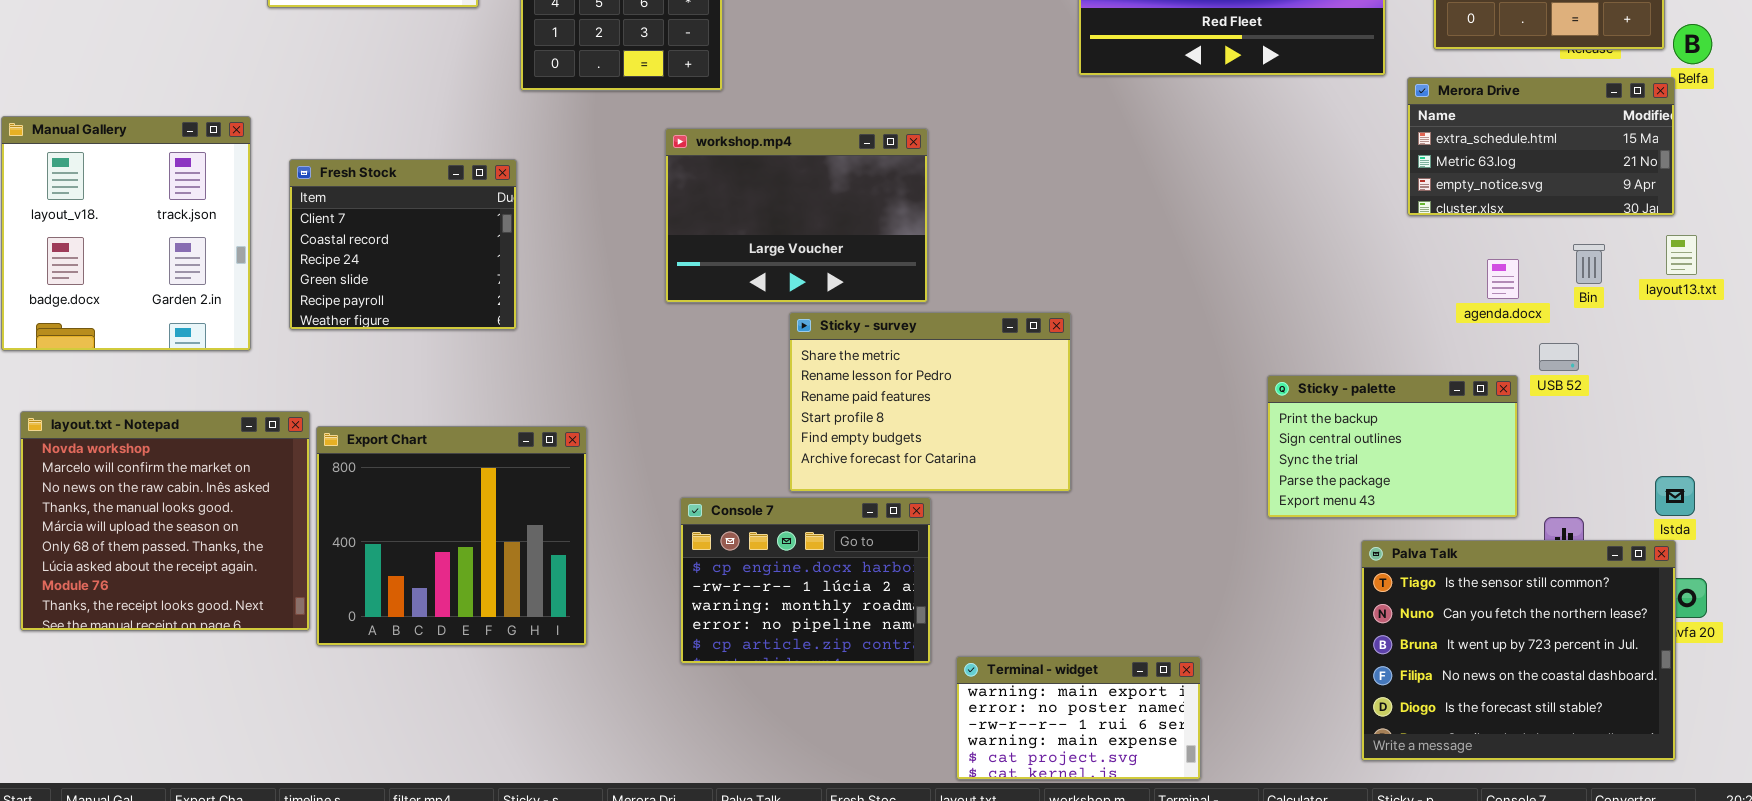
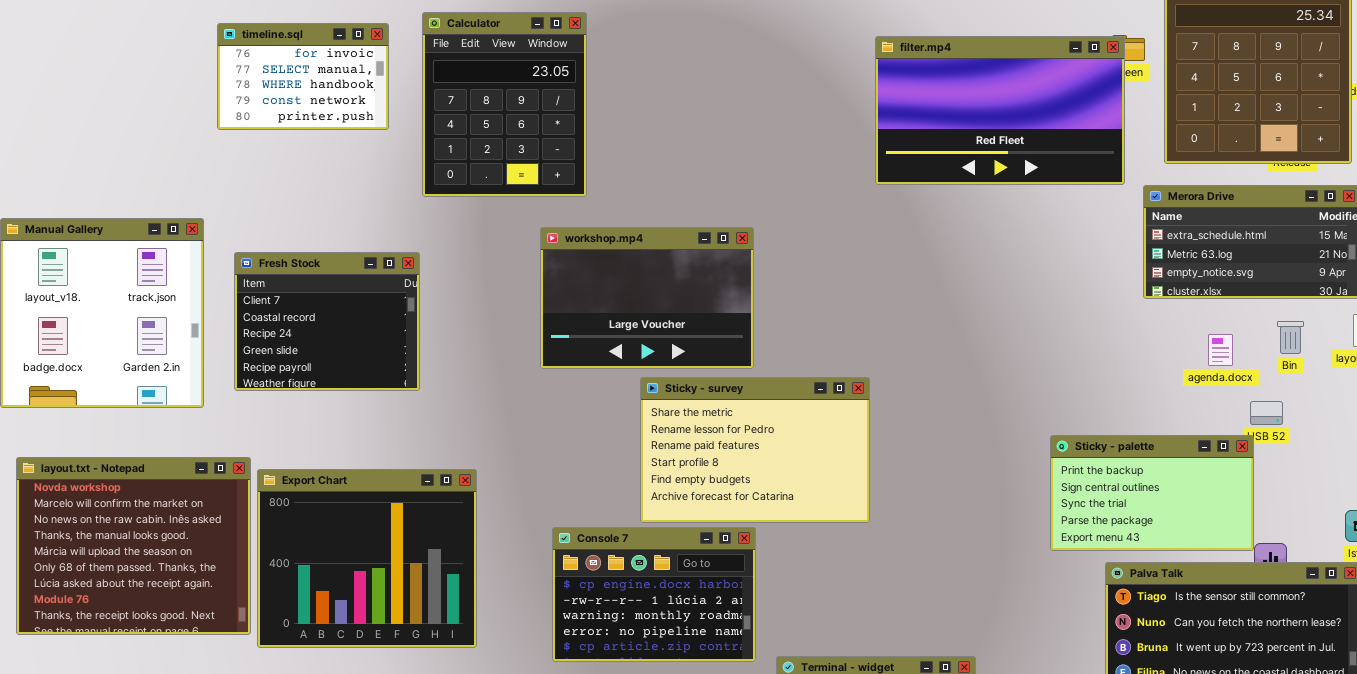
Sticky - palette: [1267,375,1518,518] -> [1050,435,1254,551], moved

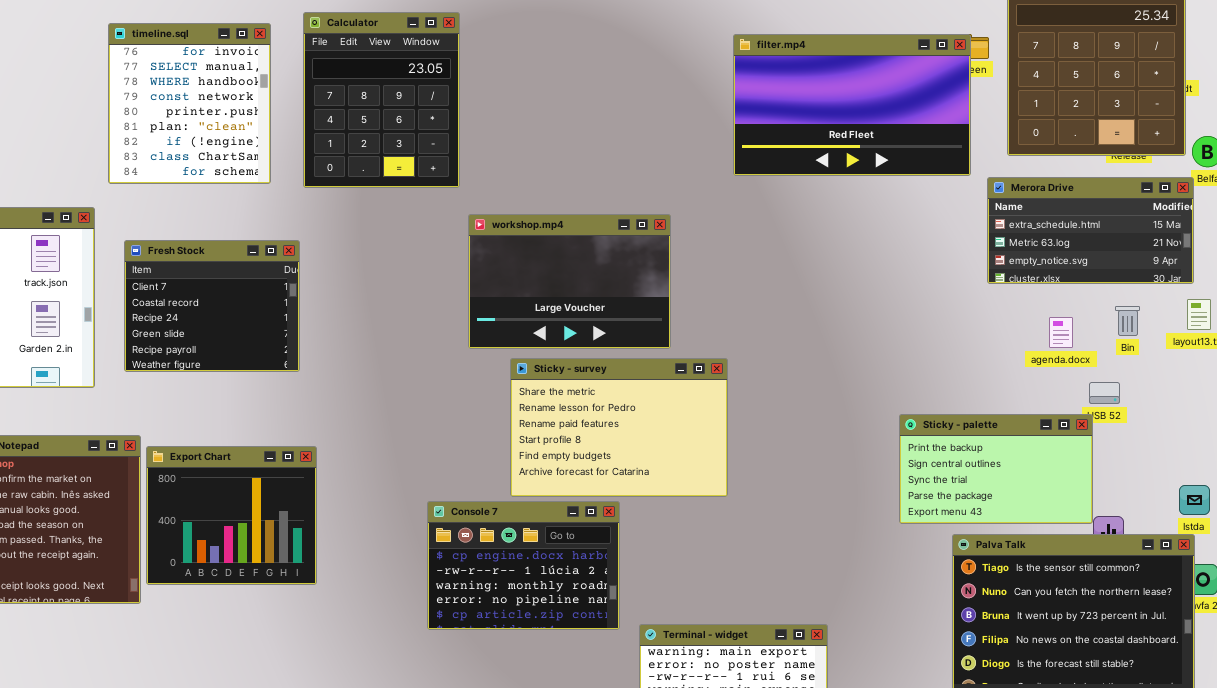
timeline.sql: [217,23,389,130] -> [108,23,271,184], resized
workshop.mp4: [540,227,754,369] -> [468,214,671,349], moved
Export Chart: [257,469,477,648] -> [146,446,317,585], resized

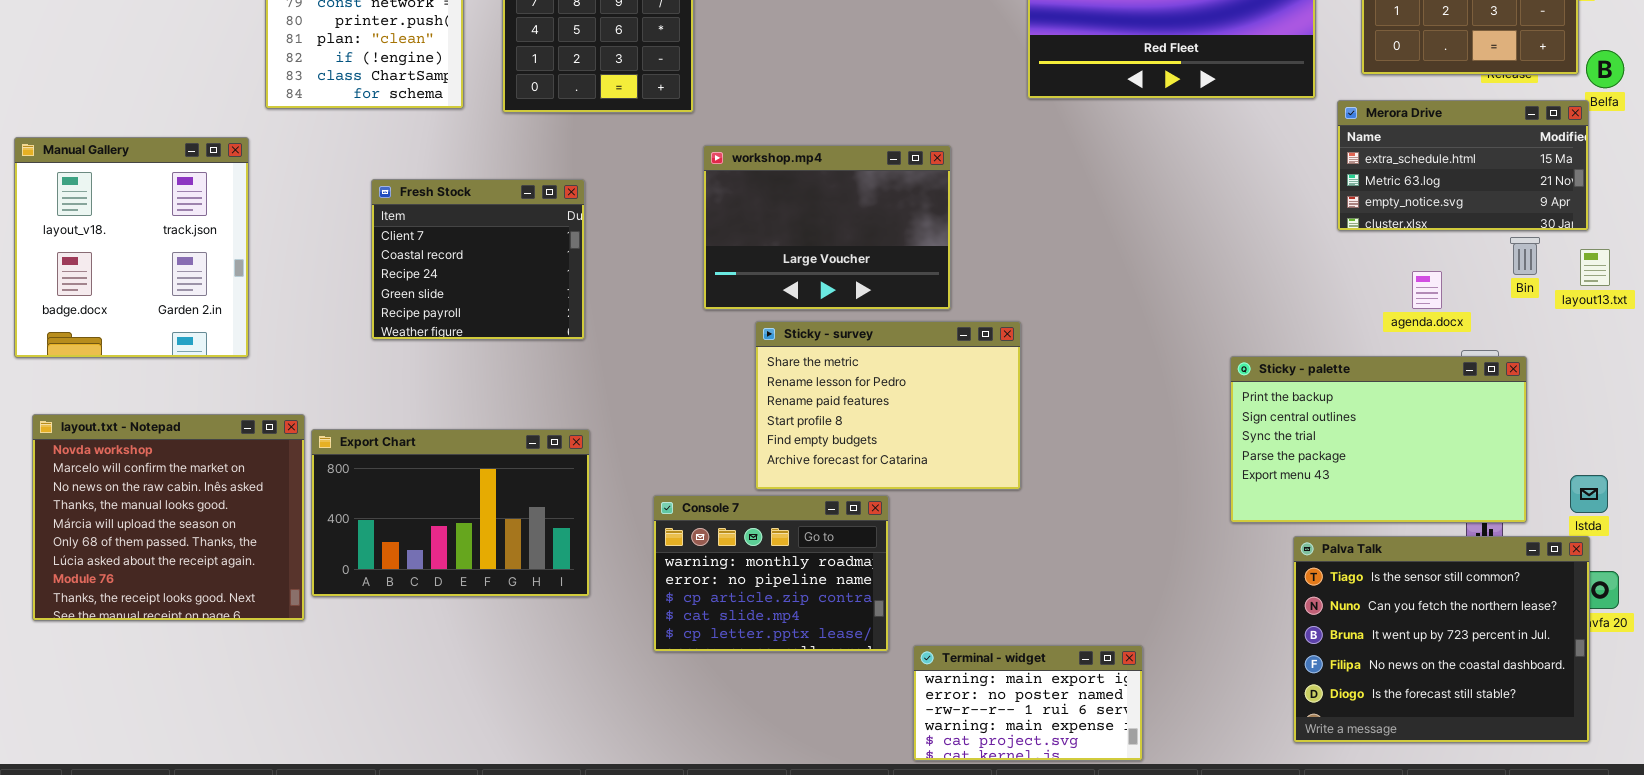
Fresh Stock: [124,240,300,372] -> [371,179,585,340], moved
Bin: [1115,306,1140,336] -> [1510,237,1540,275], moved
Sticky - palette: [899,414,1093,524] -> [1230,356,1527,523], resized
Export Chart: [146,446,317,585] -> [311,429,590,597], resized
Console 7: [427,501,620,630] -> [653,495,889,652], scrolled down 2 rows

